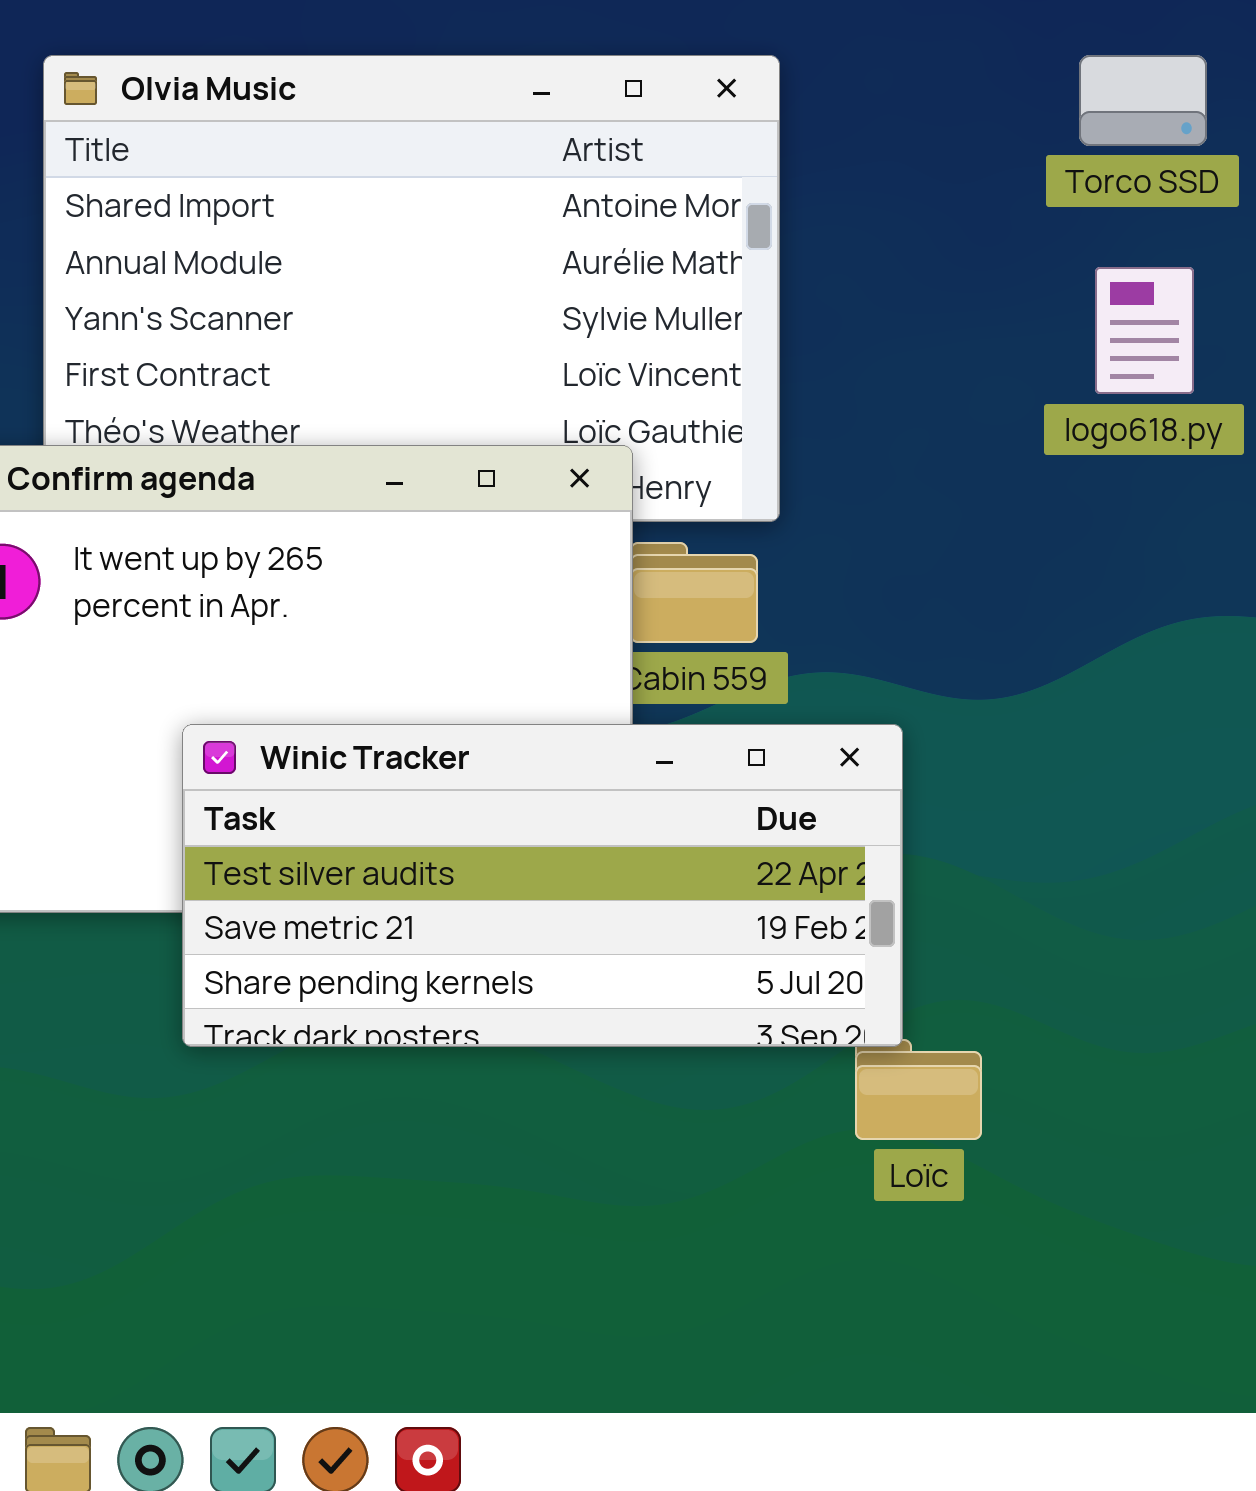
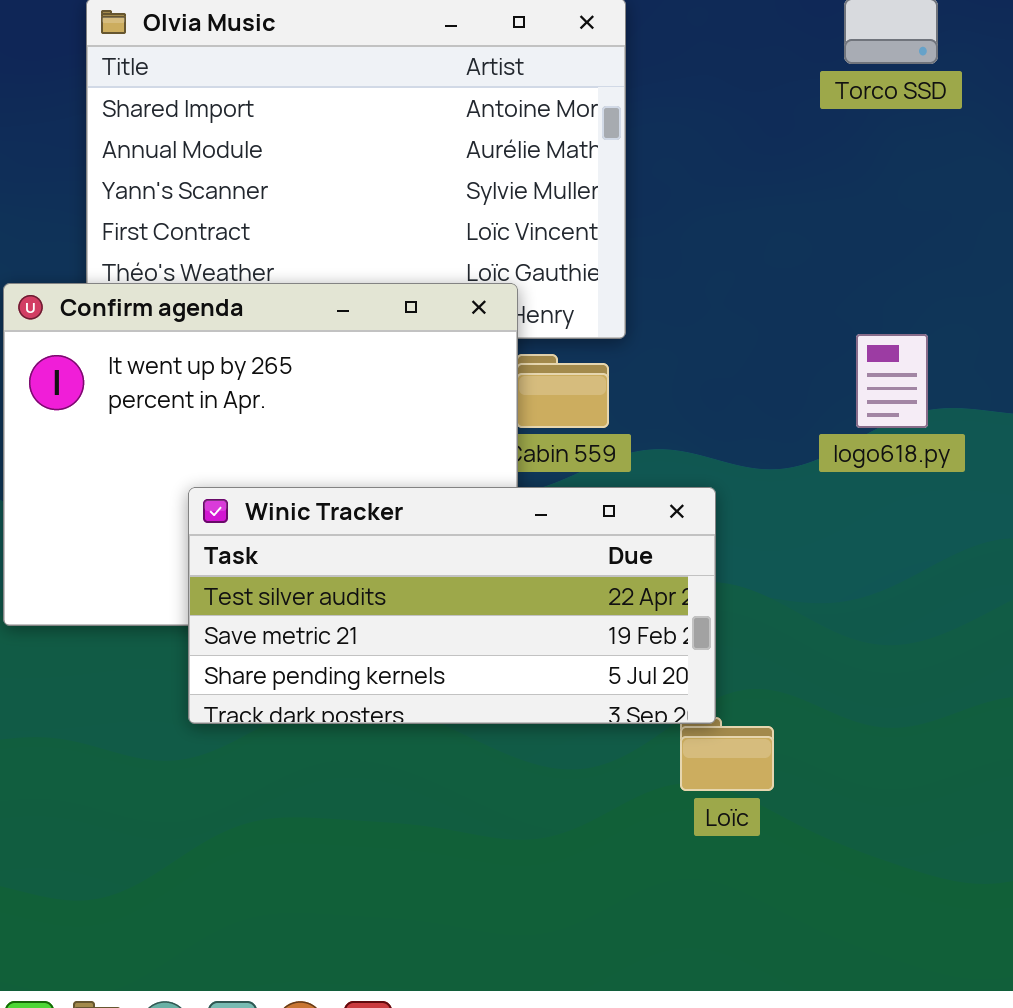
logo618.py: [1095,267,1194,394] -> [856,334,928,428], moved

